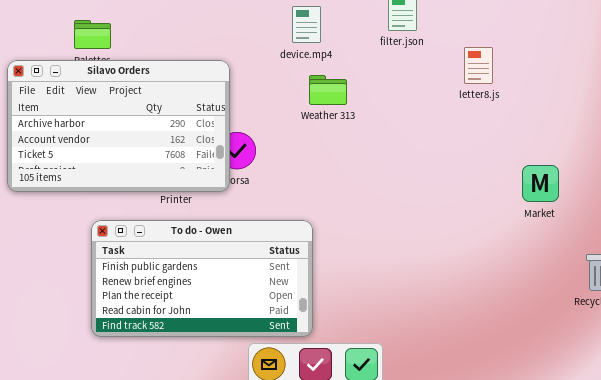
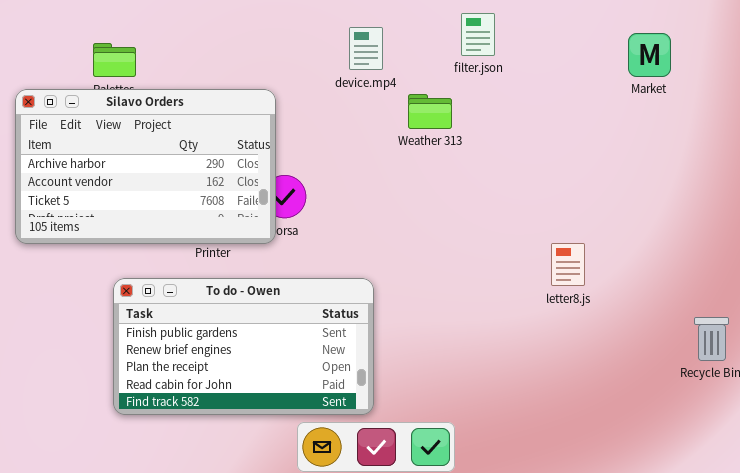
letter8.js: [464,47,493,84] -> [551,243,585,286], moved
Weather 313: [309,75,347,105] -> [408,94,452,129], moved
Market: [522,165,559,202] -> [628,33,671,77], moved

